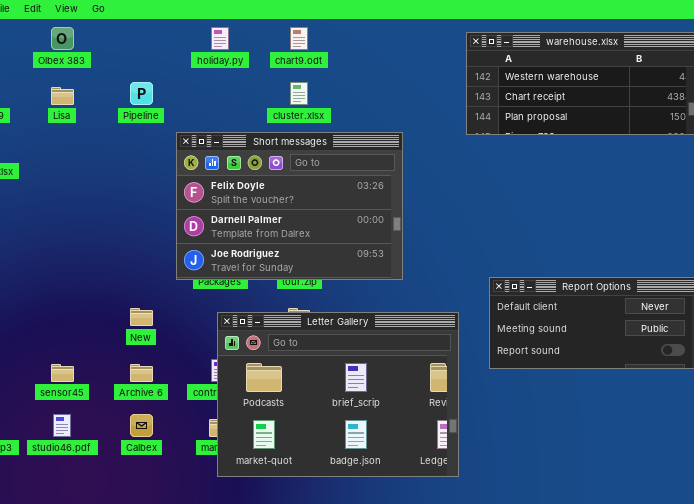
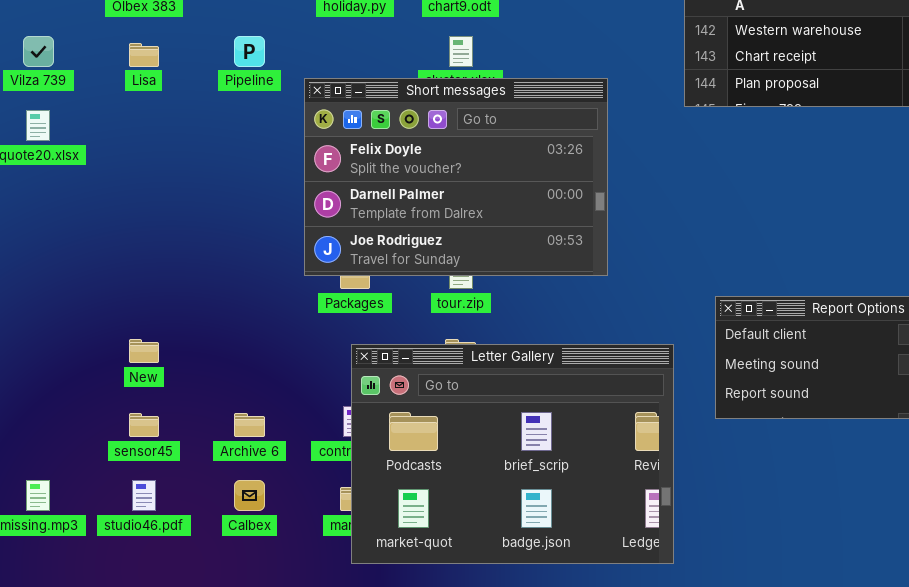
Short messages: [176,132,403,280] -> [304,78,608,276], moved
New: [130,308,153,326] -> [129,339,159,363], moved

